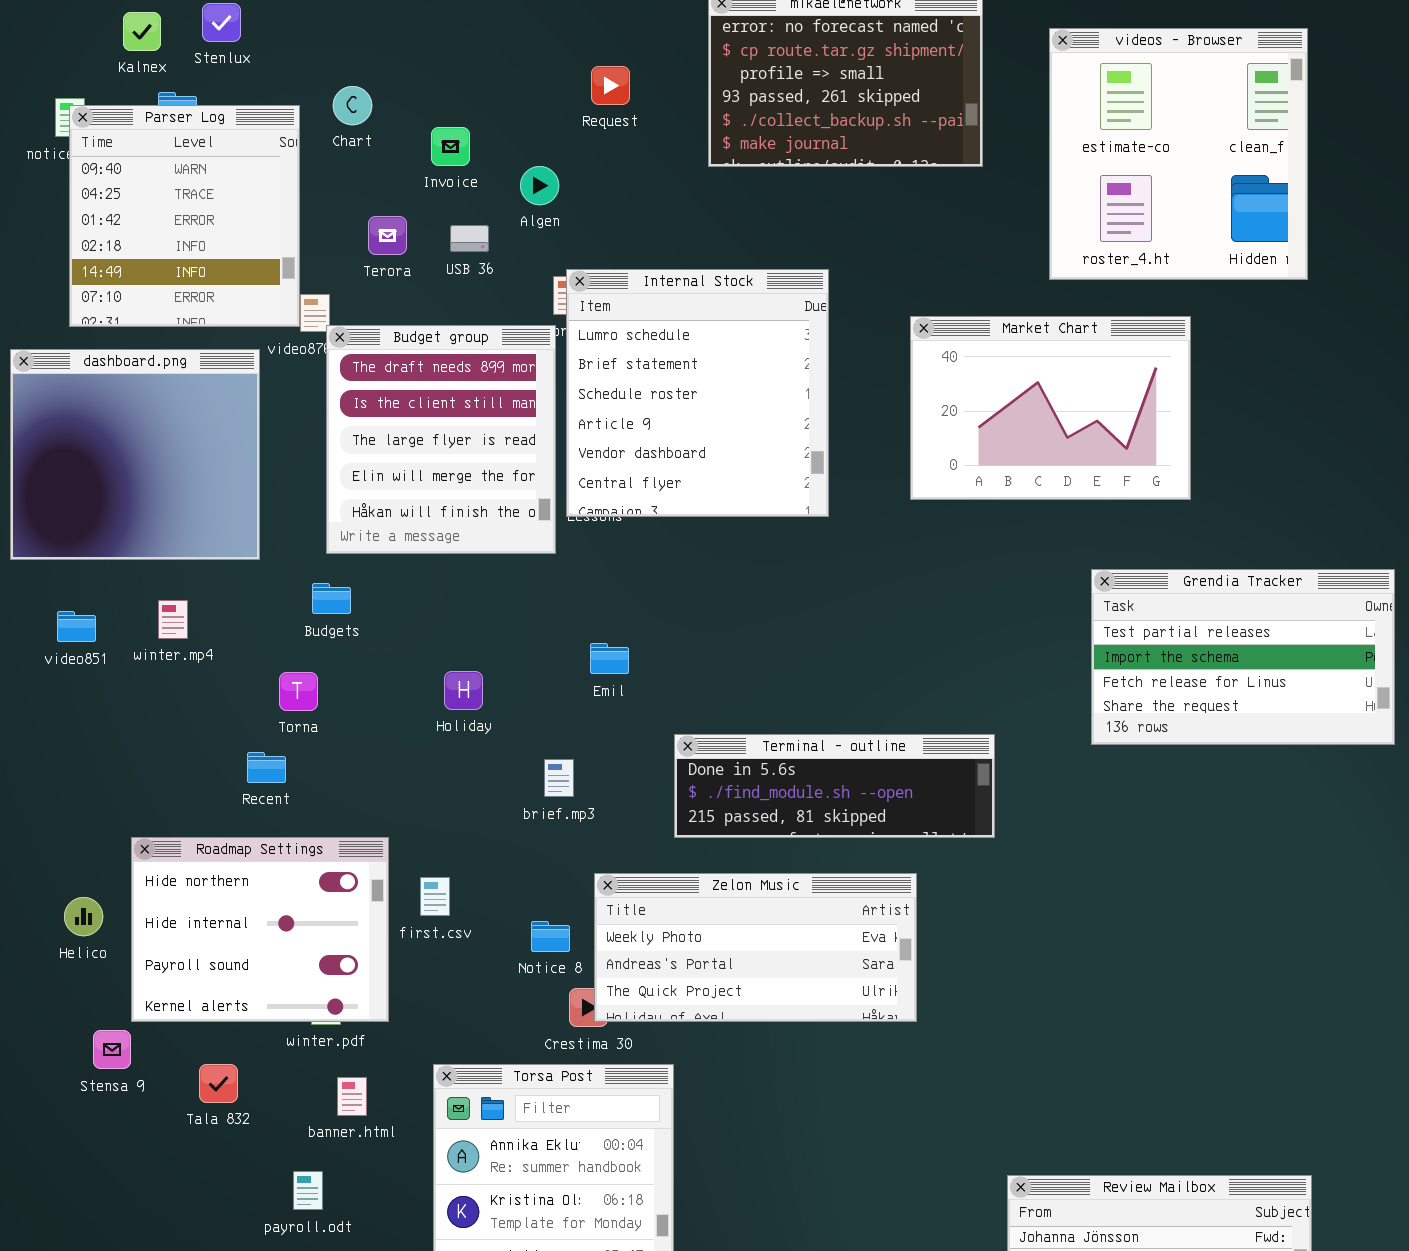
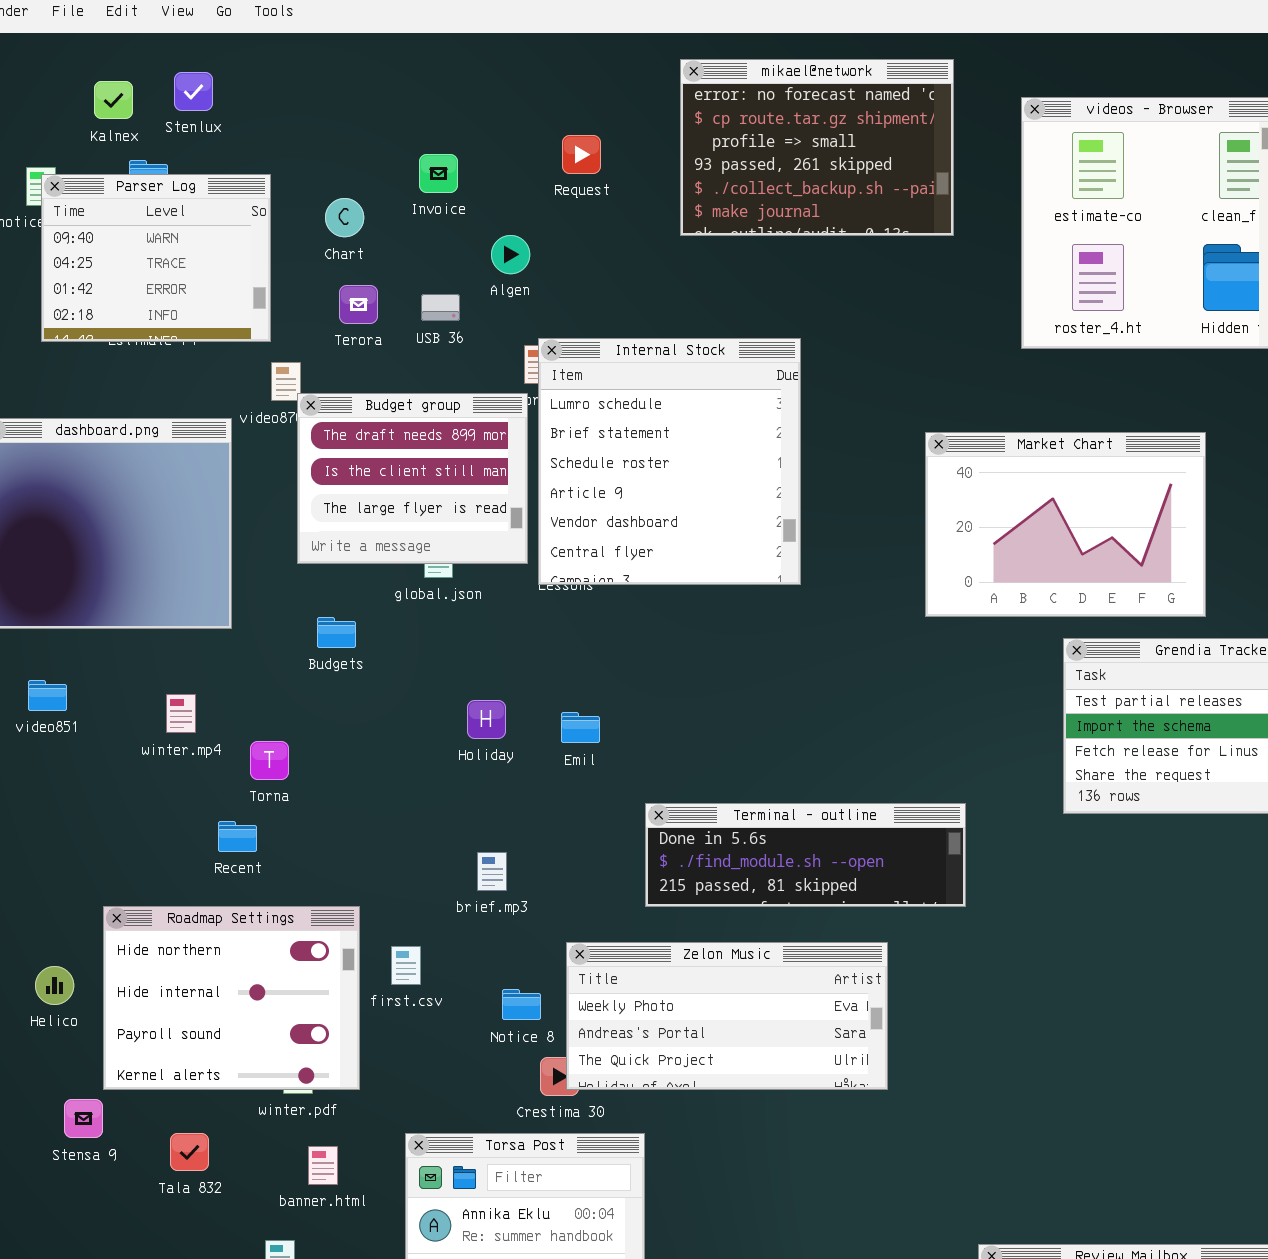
Chart: [333,86,372,125] -> [325,198,364,237], moved
Parser Log: [69,105,300,327] -> [41,174,271,342], resized
Invoice: [431,127,470,166] -> [419,154,458,193], moved
Market Chart: [910,316,1191,500] -> [925,432,1206,617], moved
Budget group: [326,325,556,554] -> [297,393,528,564], resized
Budgets: [312,583,351,614] -> [317,617,356,648], moved
winter.mp4: [158,600,188,639] -> [166,694,196,733], moved
Holiday: [444,671,483,710] -> [467,700,506,739], moved
brief.mp3: [544,759,574,797] -> [477,852,507,891], moved

